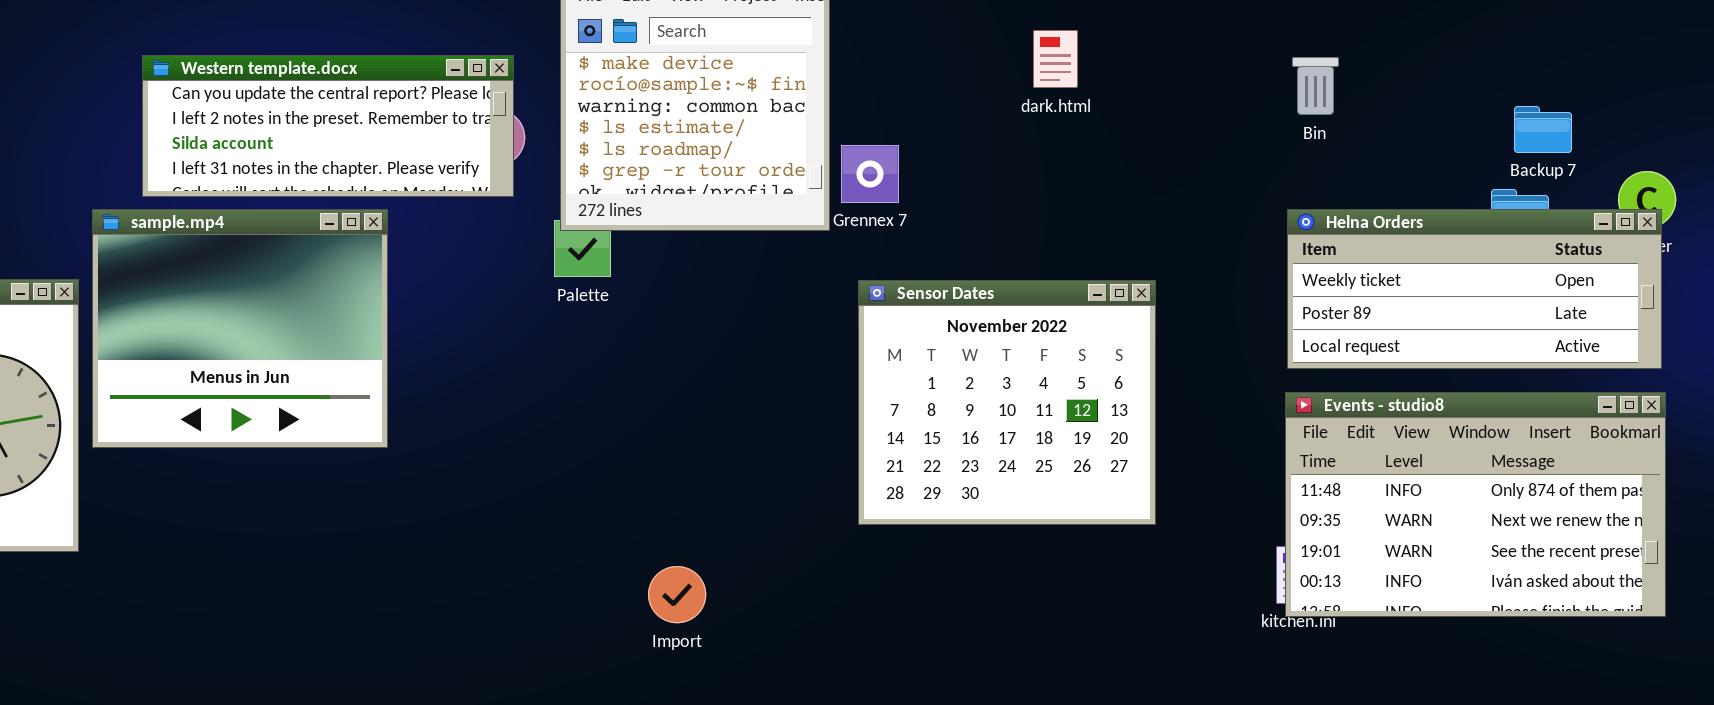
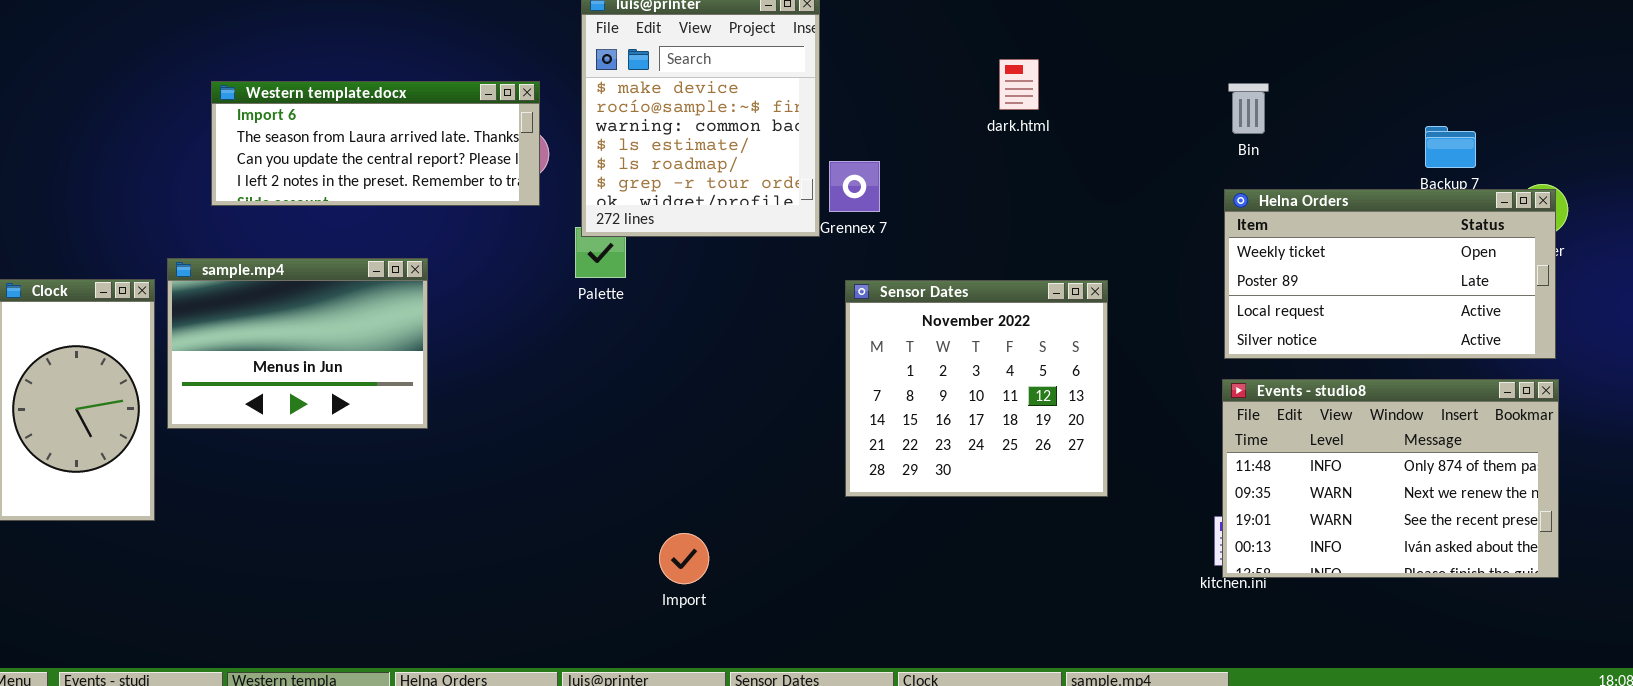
Western template.docx: [142,55,514,197] -> [211,81,540,206], scrolled up 2 rows
sample.mp4: [92,209,388,448] -> [167,258,428,429], resized
Helna Orders: [1287,209,1662,369] -> [1224,189,1556,359], resized

